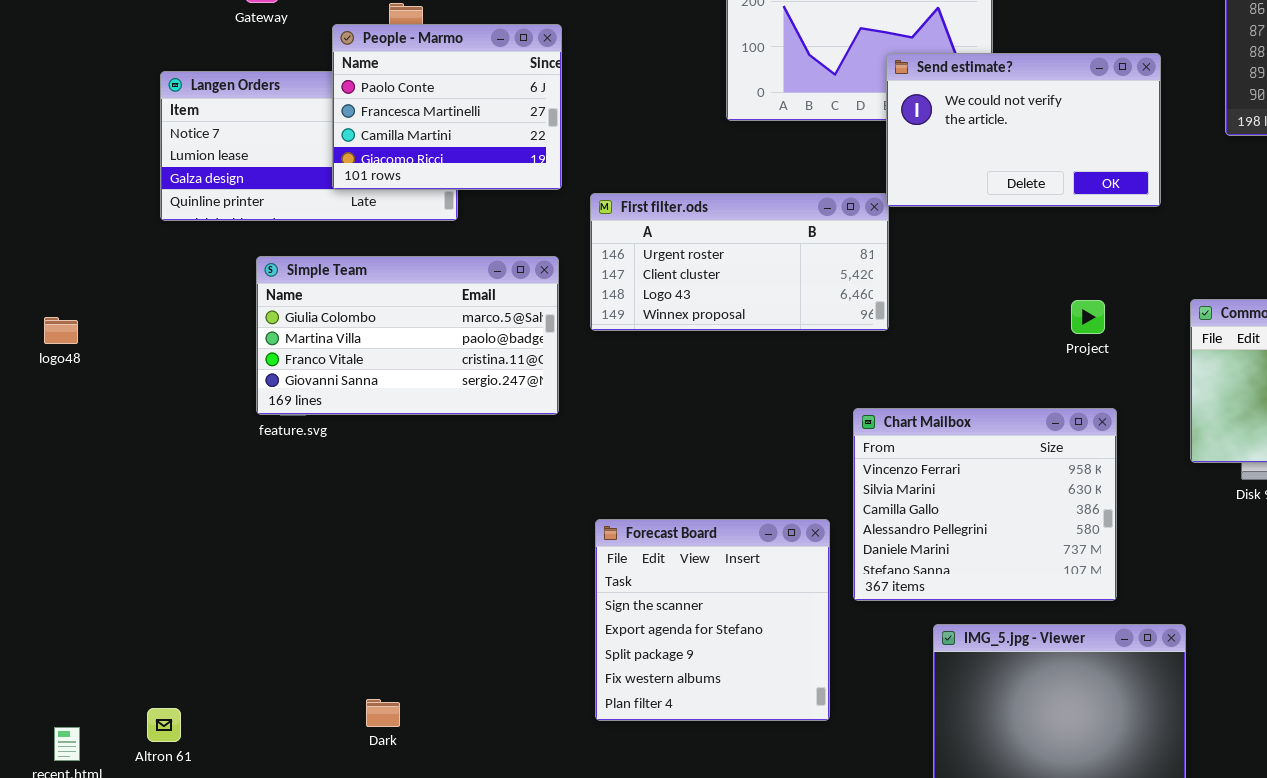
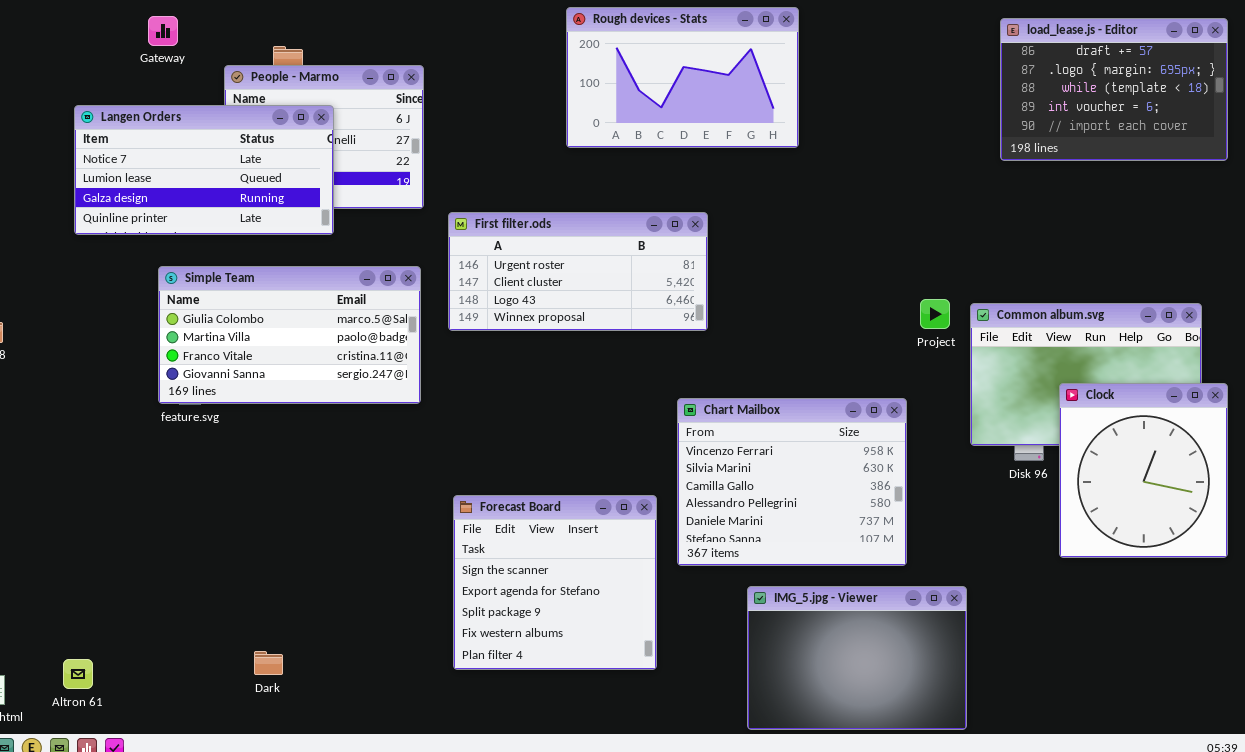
Send estimate?: [886,53,1161,207] -> none, closed
Langen Orders: [160,71,458,221] -> [74,105,334,235], raised
Project: [1071,300,1105,334] -> [920,299,950,329], moved

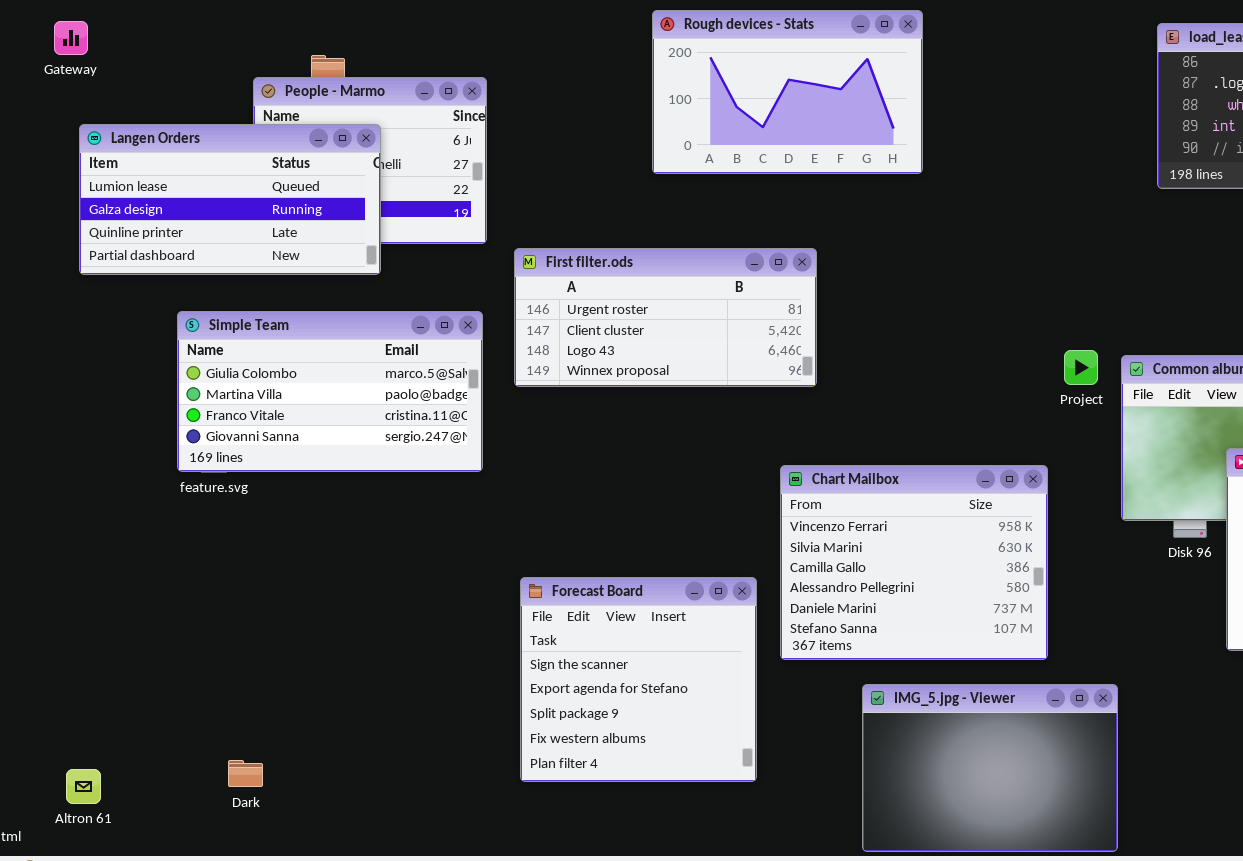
Gateway: [148,16,178,46] -> [54,21,88,55], moved
Langen Orders: [74,105,334,235] -> [79,124,381,275], scrolled down 1 row
Dark: [254,651,283,675] -> [228,760,263,787], moved

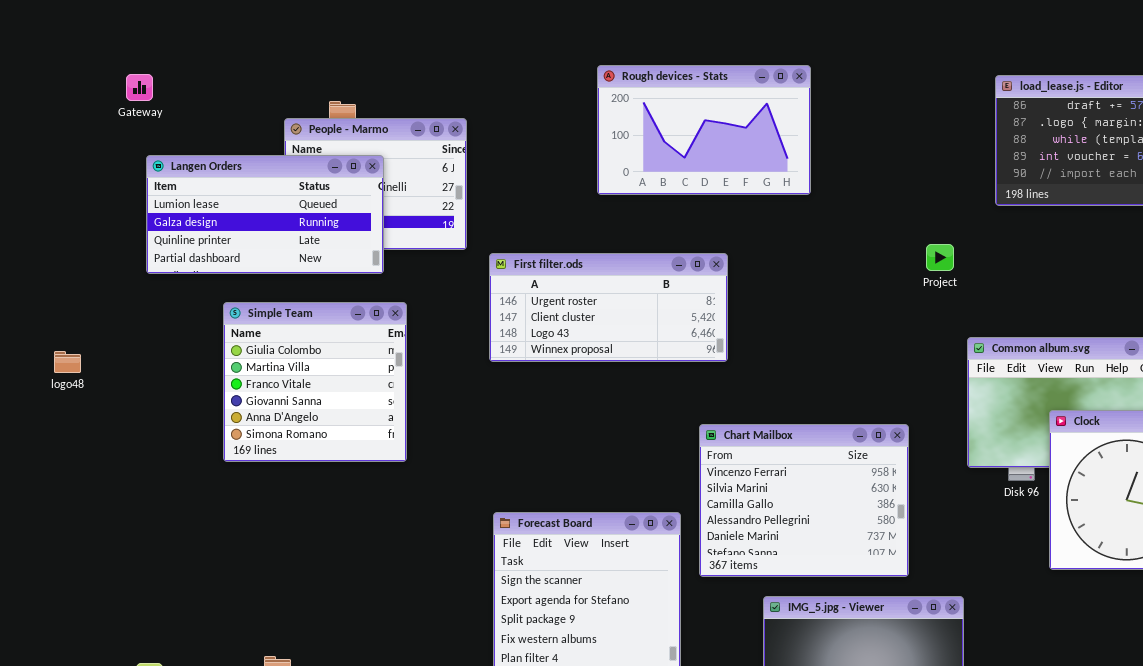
Simple Team: [177,311,483,472] -> [223,302,407,462], resized
Project: [1064,350,1098,385] -> [926,244,954,271], moved

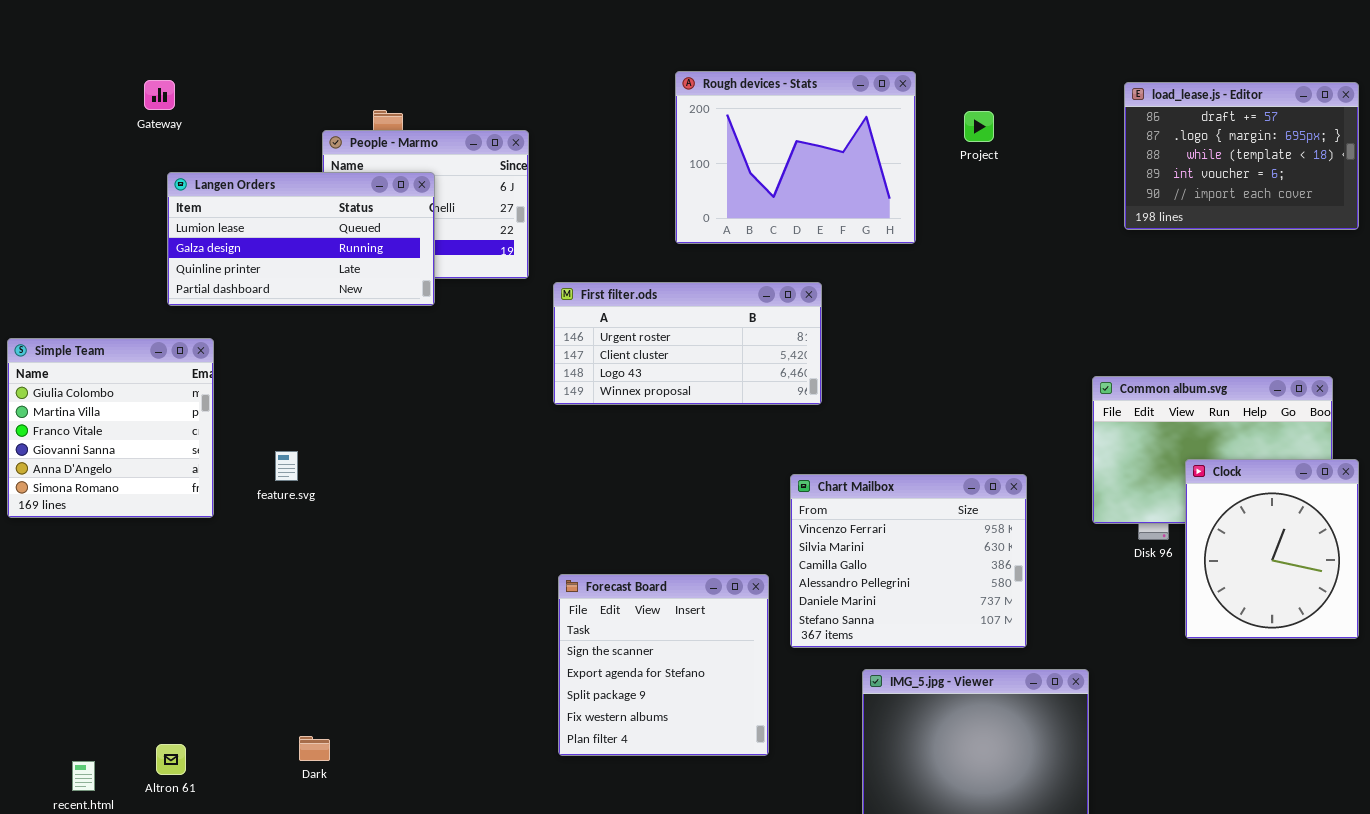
Rough devices - Stats: [597,65,811,195] -> [675,71,916,244], resized
Project: [926,244,954,271] -> [964,111,994,142], moved
Simple Team: [223,302,407,462] -> [7,338,214,518], moved

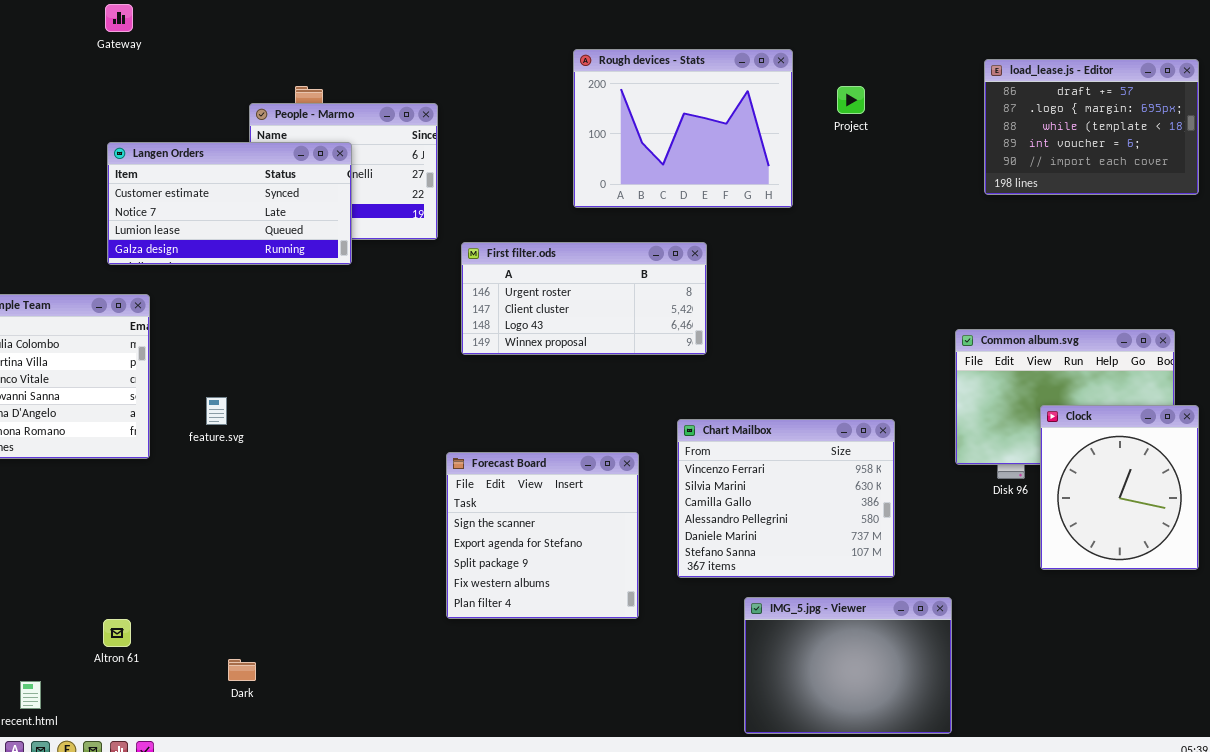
Gateway: [144,80,175,110] -> [105,4,133,32], moved
Langen Orders: [167,172,435,306] -> [107,142,352,265], scrolled up 2 rows
Forecast Board: [558,574,769,756] -> [446,452,639,619], moved
Altron 61: [156,744,186,775] -> [103,619,131,647], moved

